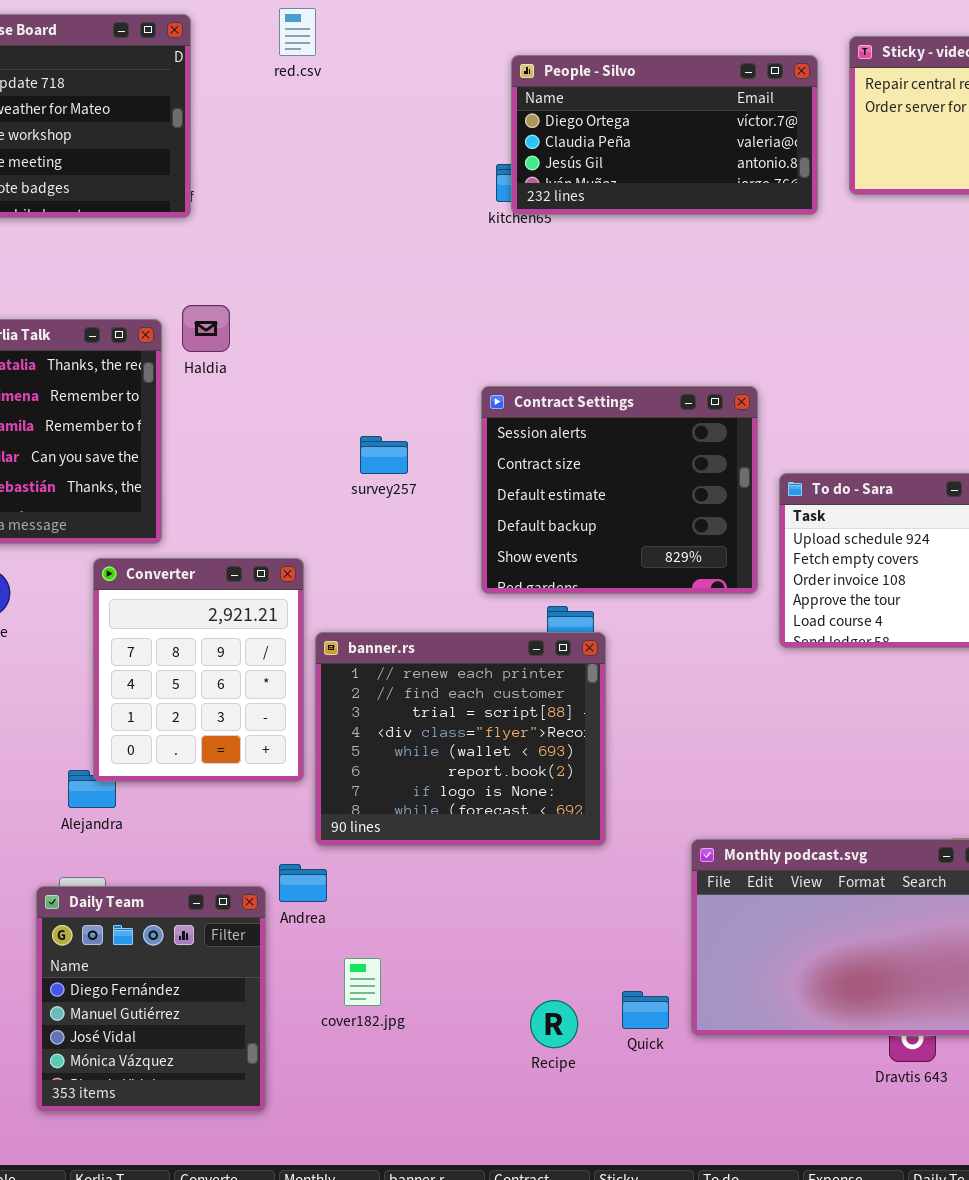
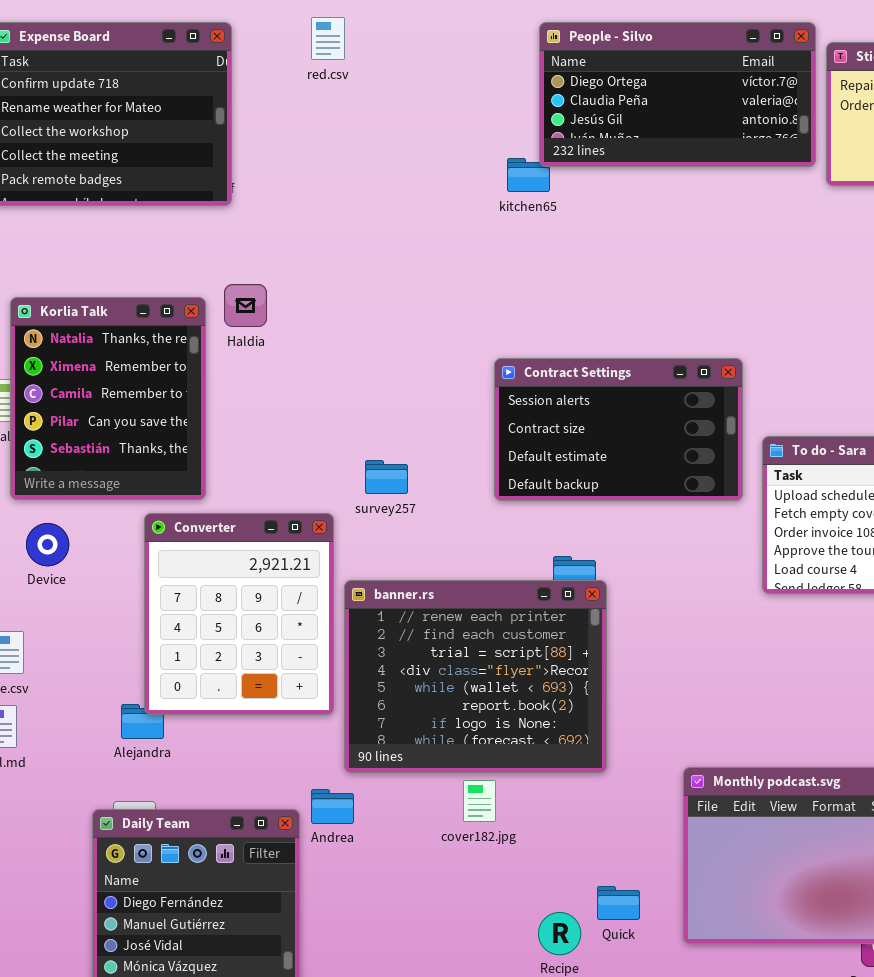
People - Silvo: [511,55,818,215] -> [539,22,816,167], moved
Contract Settings: [481,386,758,594] -> [494,358,743,501], resized
survey257: [360,436,408,474] -> [365,460,408,494], moved
cover182.jpg: [344,958,381,1006] -> [463,780,496,822], moved
Quick: [622,991,669,1029] -> [597,886,640,920], moved

